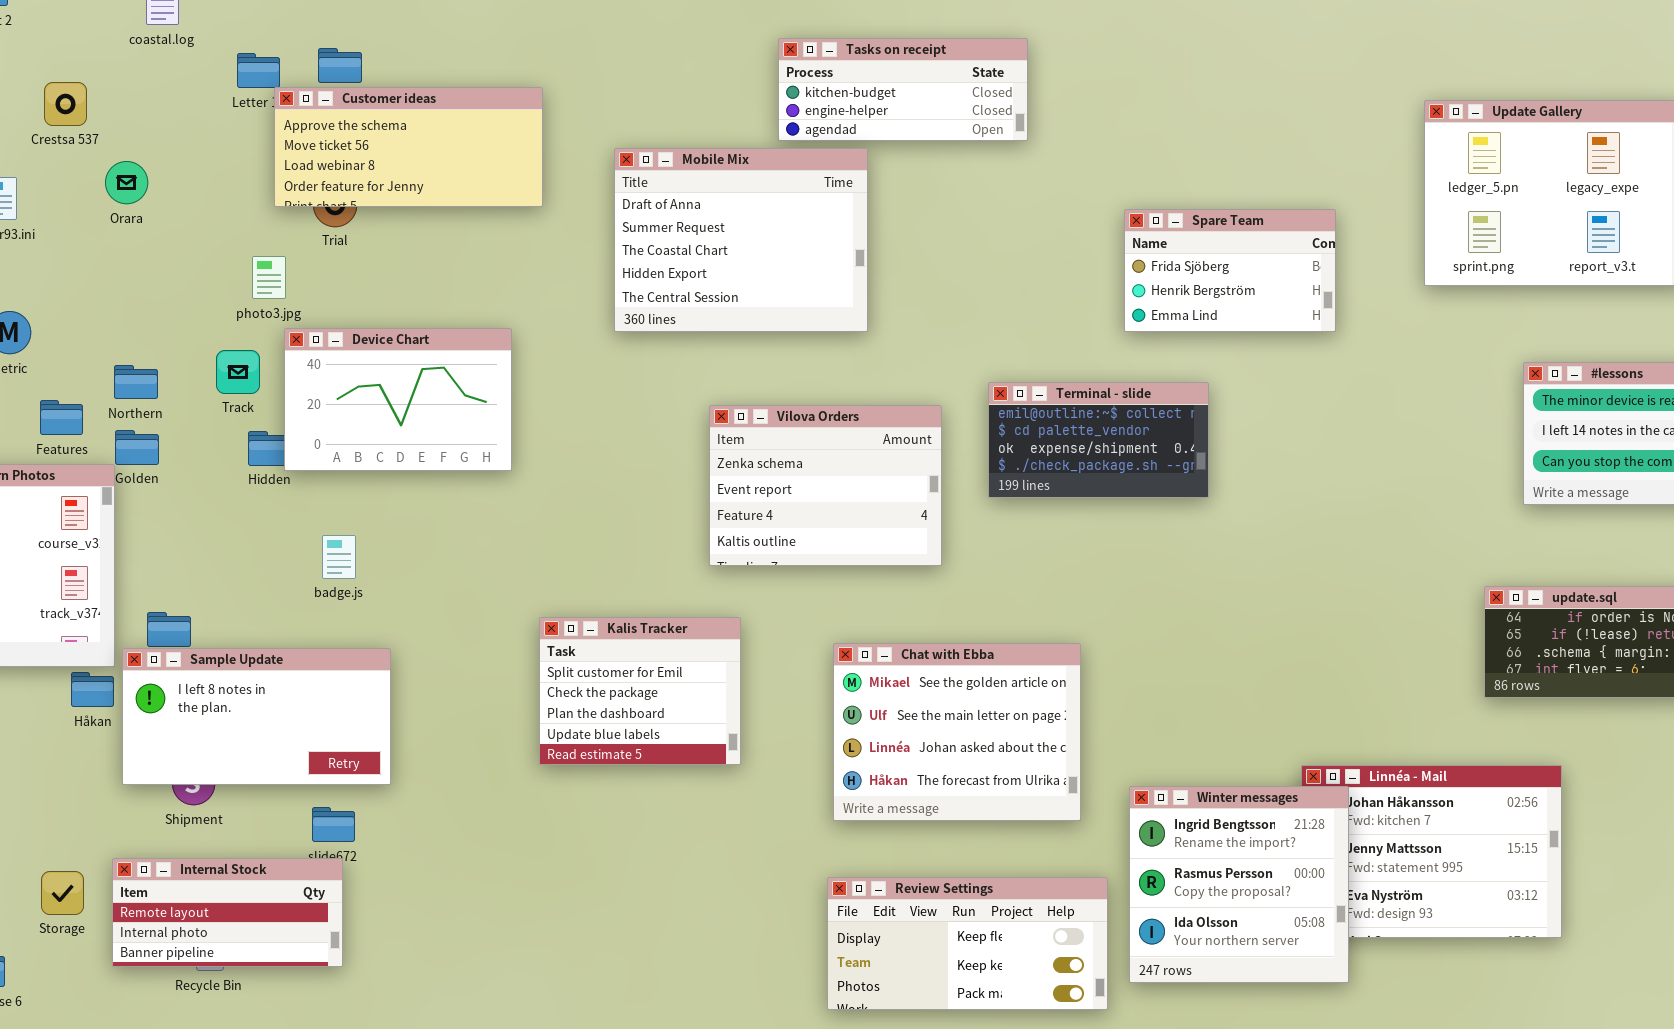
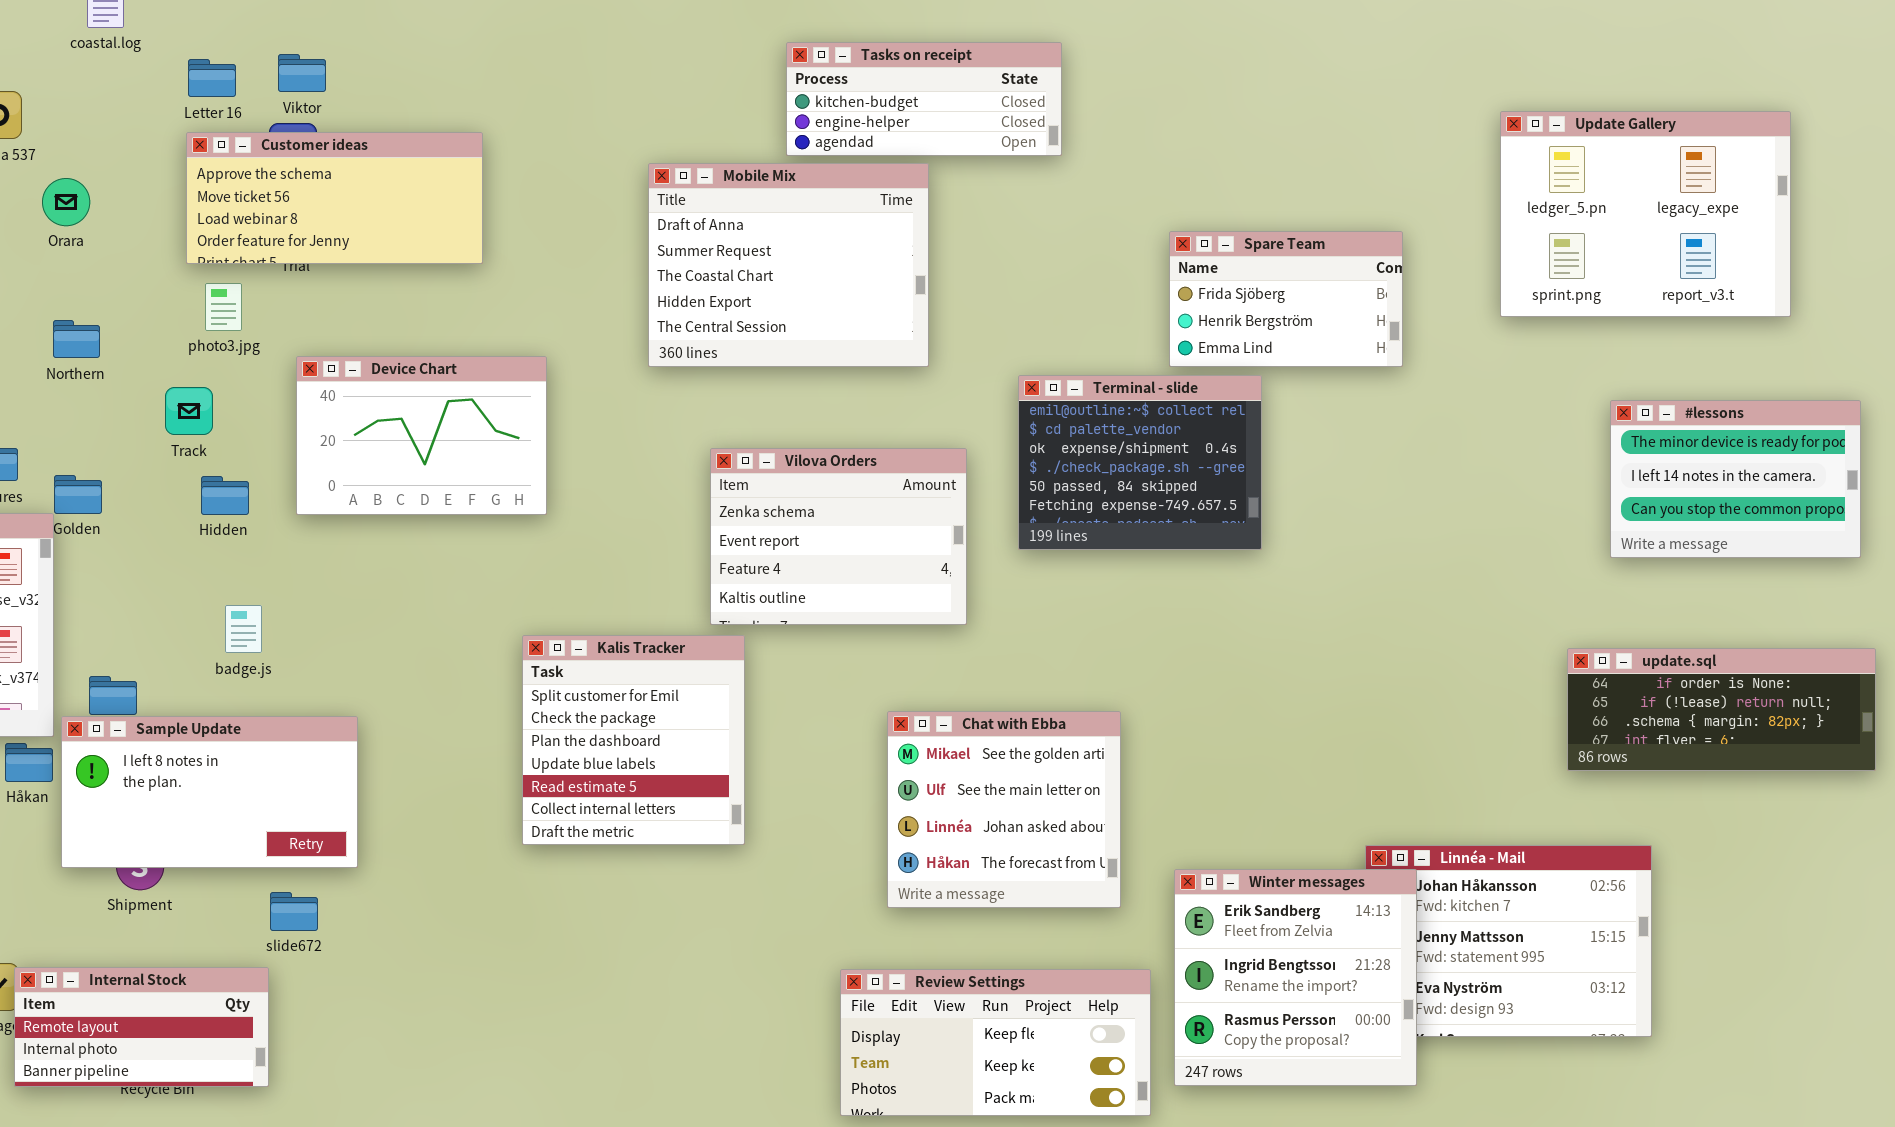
Customer ideas: [274,87,543,207] -> [186,132,483,264], moved
Mobile Mix: [614,148,868,332] -> [648,163,929,367], moved
Device Chart: [284,328,512,471] -> [296,356,547,515], moved
Northern: [114,365,158,399] -> [53,320,100,358], moved
Terminal - slide: [988,382,1209,498] -> [1018,375,1262,550], resized
badge.js: [322,535,356,579] -> [225,605,262,653], moved
Kalis Tracker: [539,617,741,765] -> [522,635,745,845], resized
Chat with Ebba: [833,643,1081,821] -> [887,711,1121,908], resized
Winter messages: [1129,786,1349,983] -> [1174,869,1417,1086], scrolled up 1 row
Internal Stock: [112,858,343,967] -> [14,967,269,1087], moved

